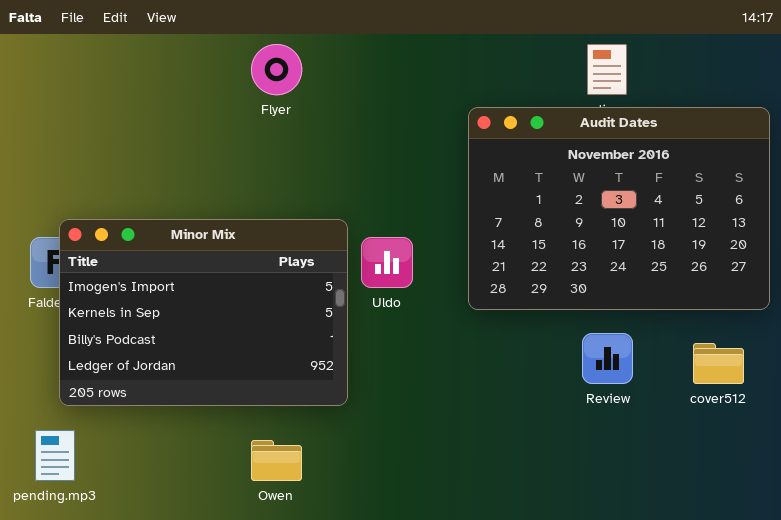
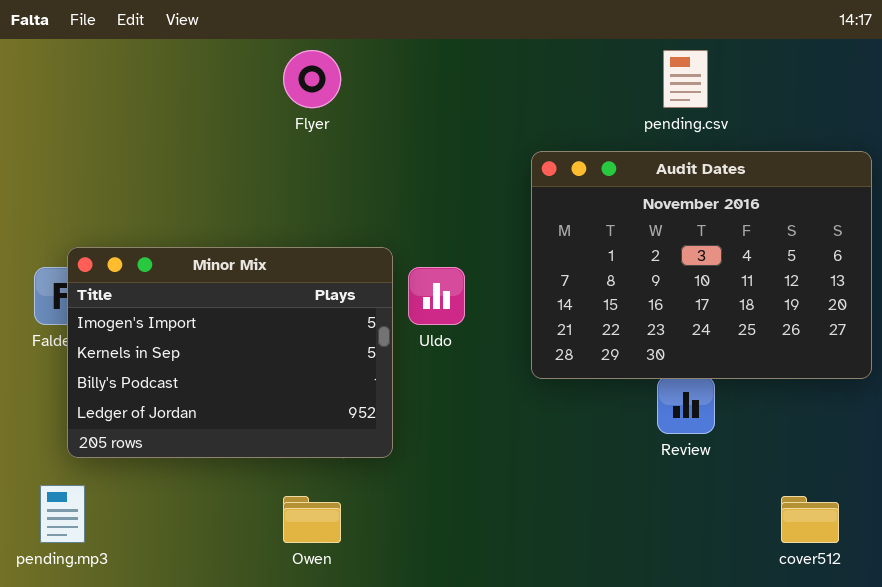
Audit Dates: [468,107,770,310] -> [531,151,872,379], moved
cover512: [693,343,744,384] -> [781,496,839,543], moved

